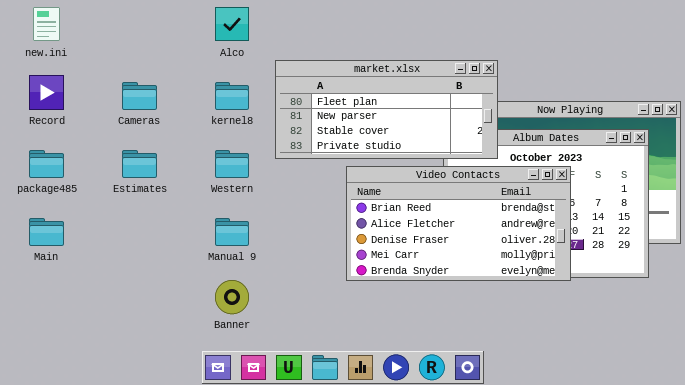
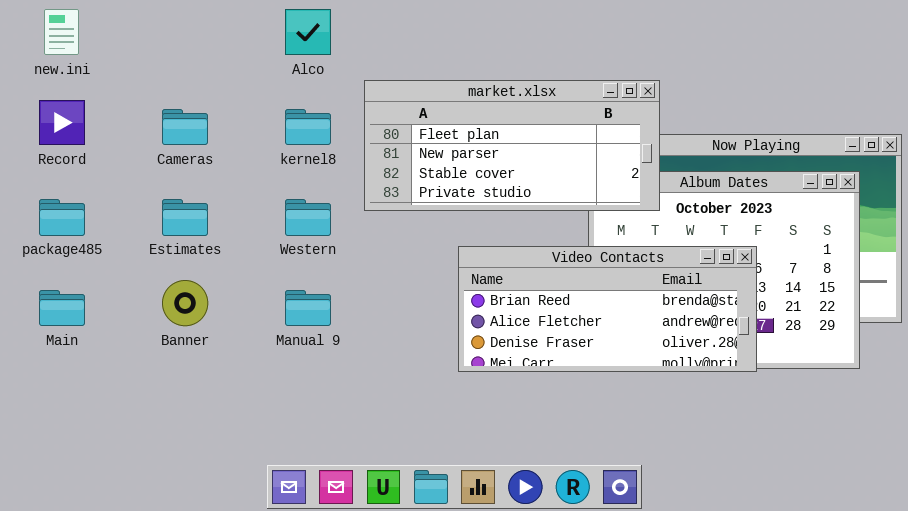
Video Contacts: [346,166,571,281] -> [458,246,757,372], resized
Banner: [215,280,249,314] -> [162,280,208,326], moved

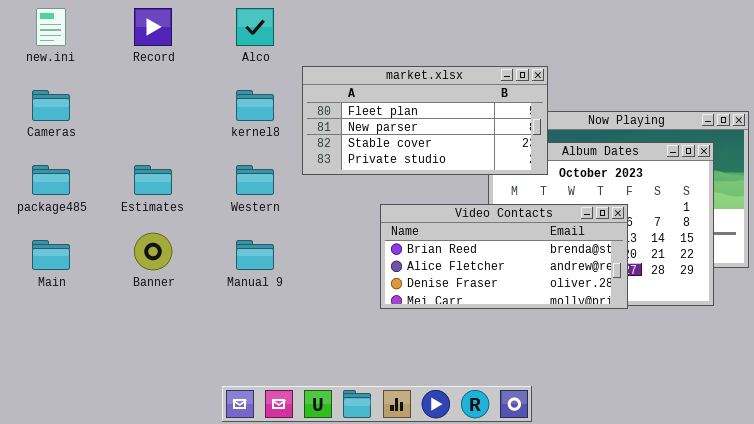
Record: [39,100,85,145] -> [134,8,172,46], moved
Cameras: [162,109,208,145] -> [32,90,70,121], moved

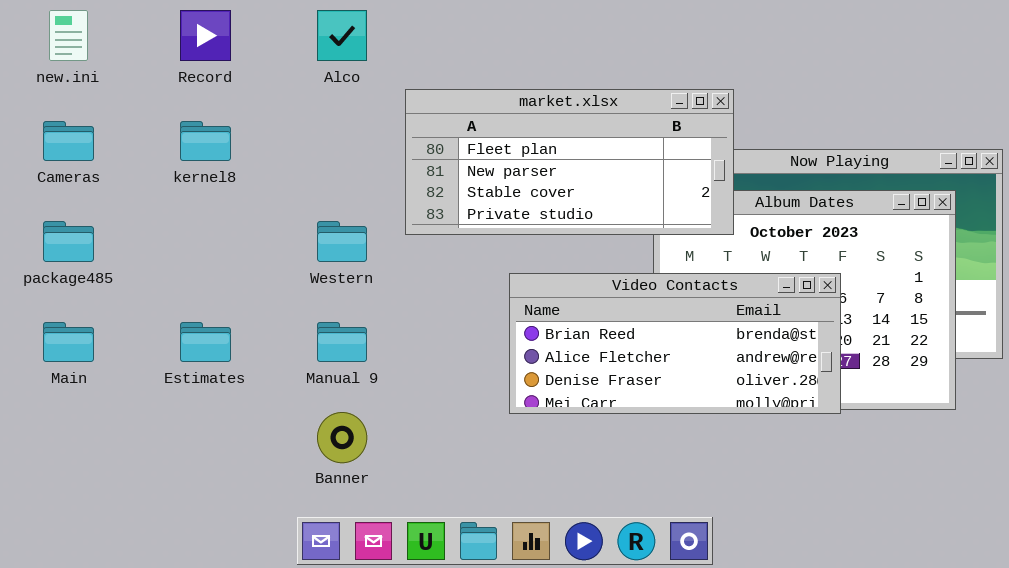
kernel8: [236,90,274,121] -> [180,121,231,161], moved
Estimates: [134,165,172,195] -> [180,322,231,362], moved
Banner: [134,233,172,270] -> [317,412,367,463], moved

